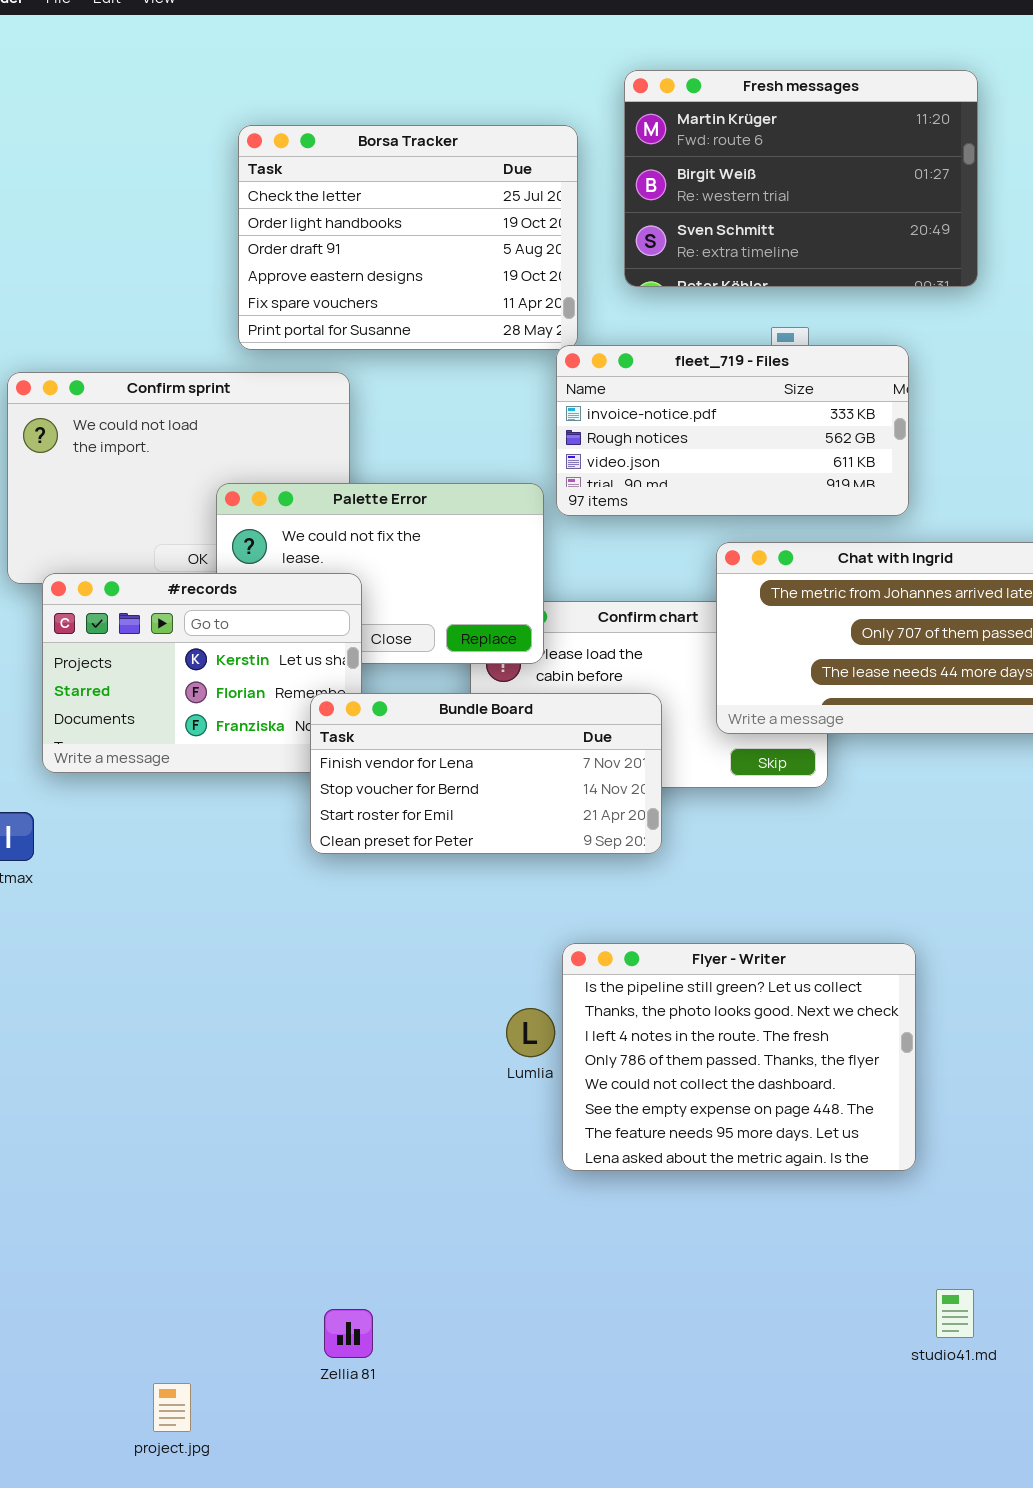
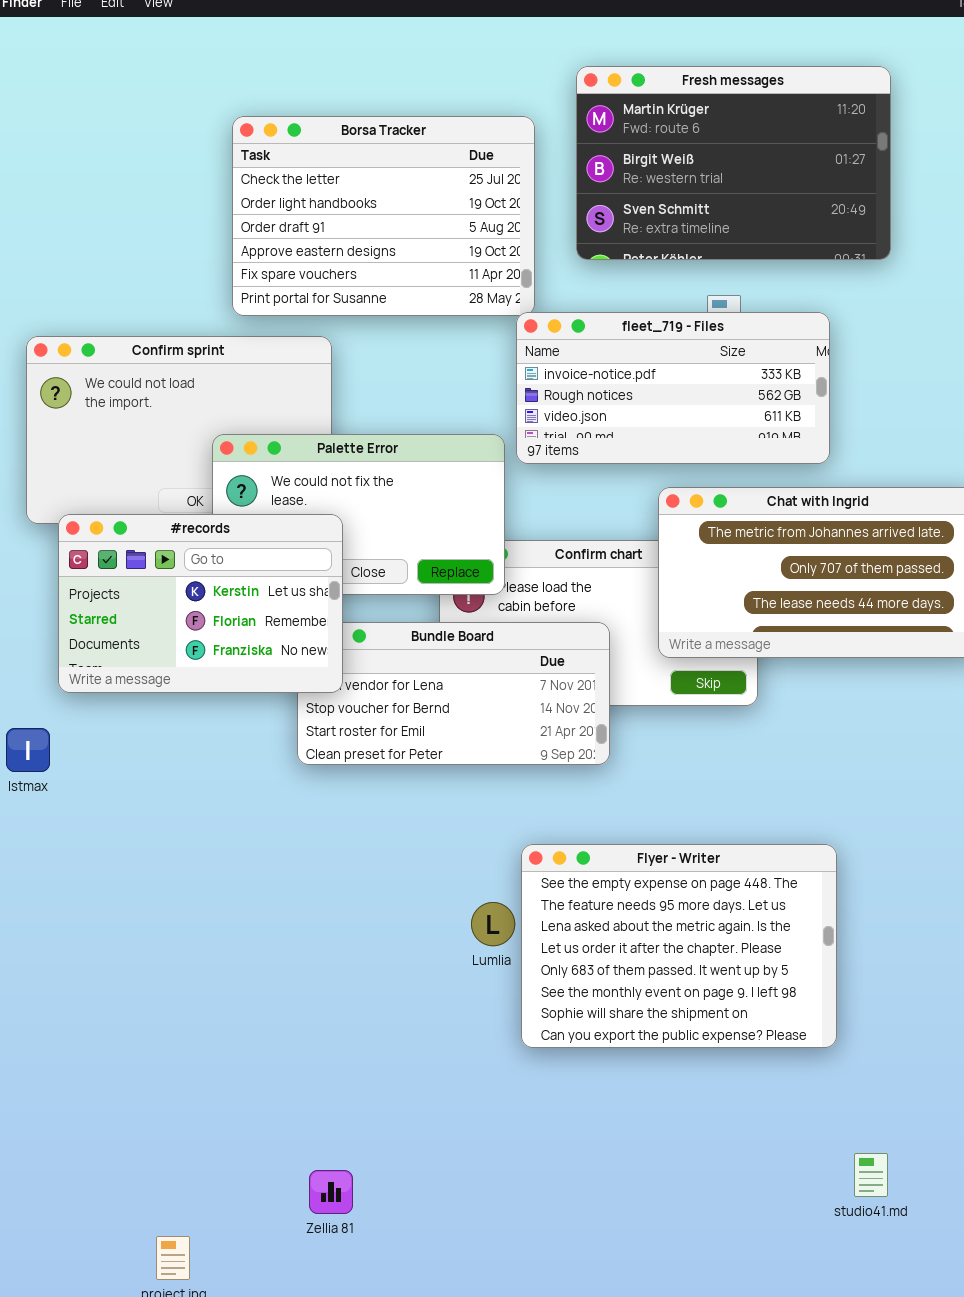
#records: [42,573,362,773] -> [58,514,343,693], raised
Flyer - Writer: [562,943,916,1171] -> [521,844,837,1048], scrolled down 5 rows

